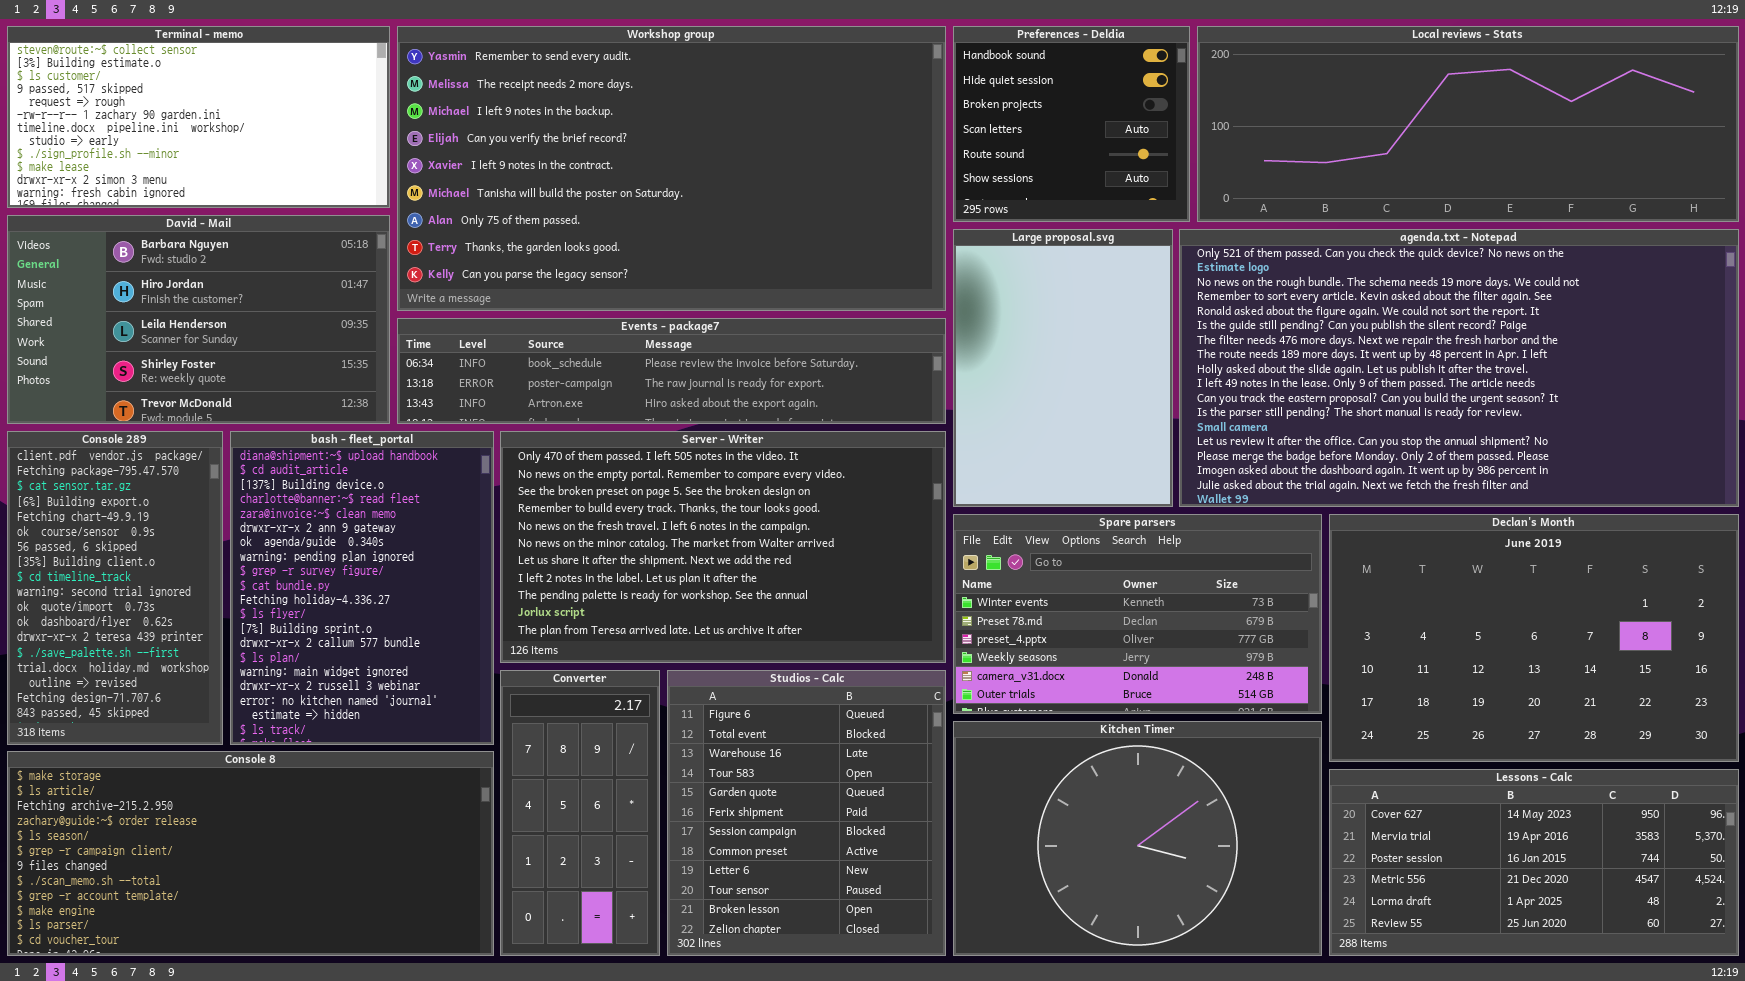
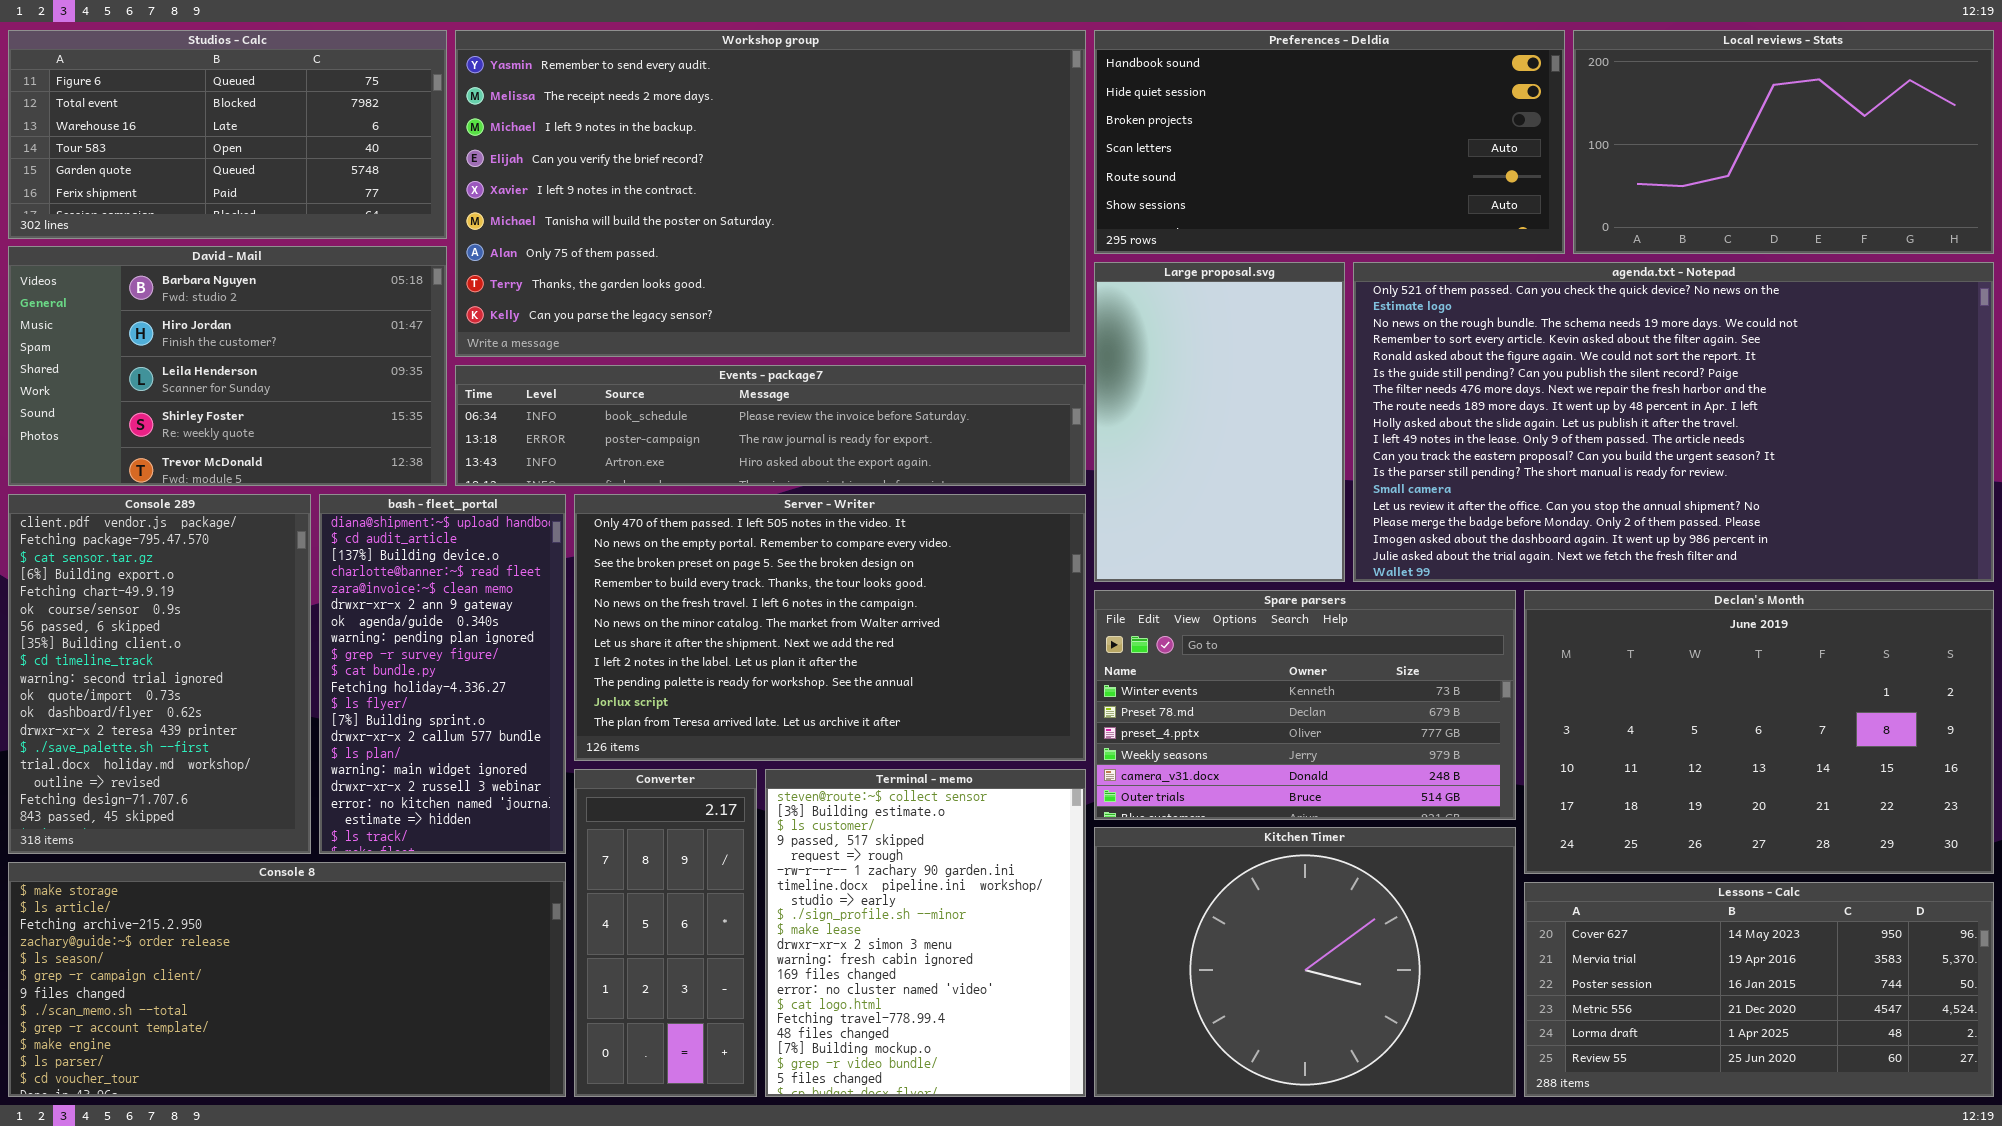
Terminal - memo: [7,26,390,208] -> [765,769,1086,1097], moved, resized
Preferences - Deldia: [953,26,1190,222] -> [1094,30,1565,254], resized
Local reviews - Stats: [1197,26,1739,222] -> [1573,30,1994,254], resized
Console 289: [7,431,223,745] -> [8,494,311,854], resized
bash - fleet_portal: [230,431,494,745] -> [319,494,566,854], resized
Studios - Calc: [667,670,946,956] -> [8,30,447,239], moved, resized

